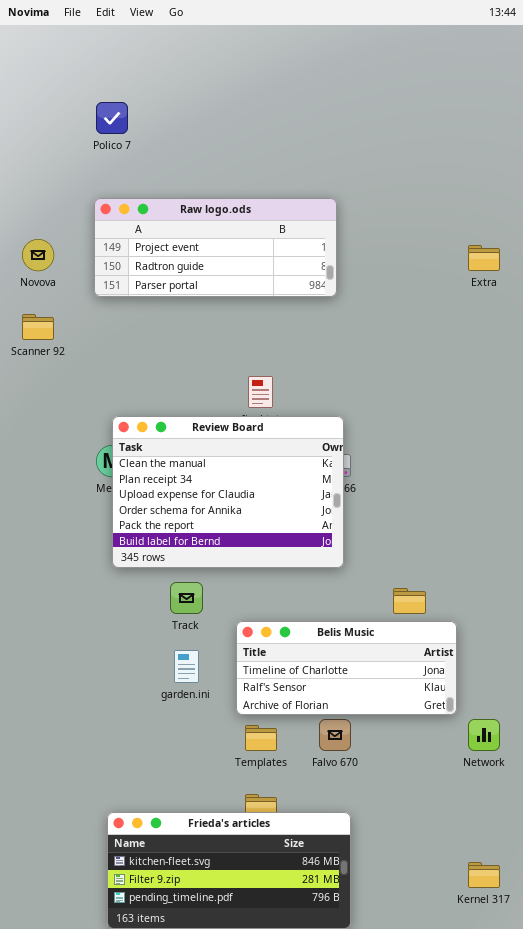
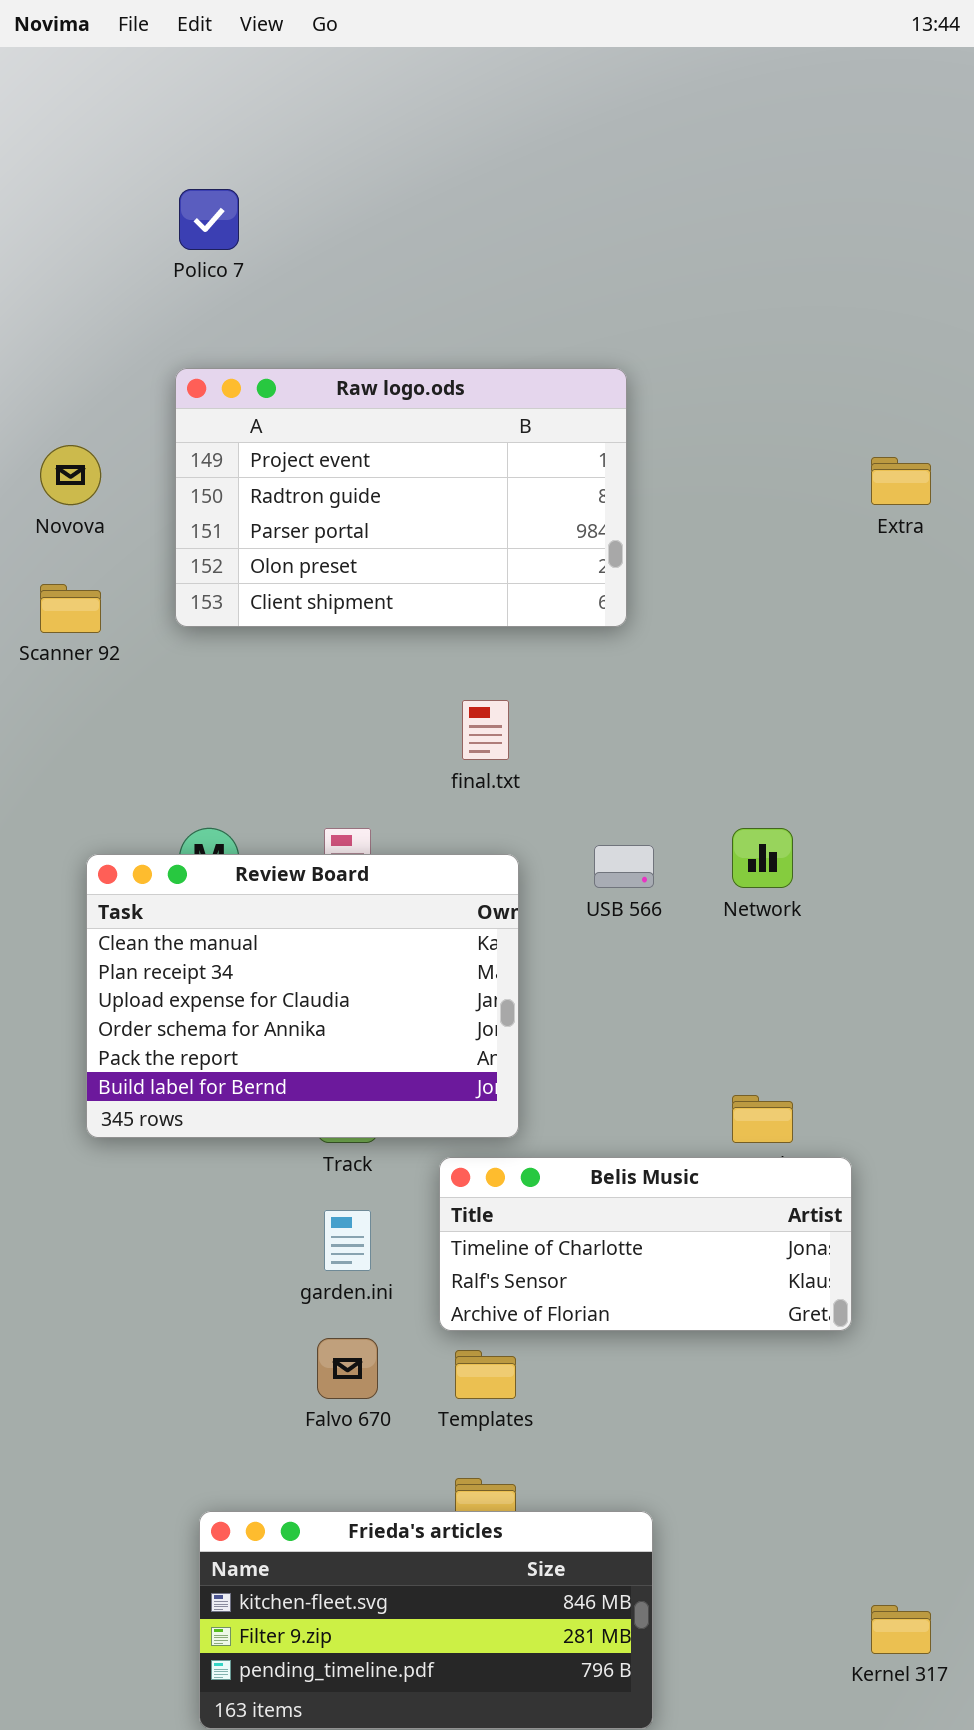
Raw logo.ods: [94,198,337,297] -> [175,368,627,627], resized
Review Board: [112,416,344,568] -> [86,854,519,1138], moved
Falvo 670: [319,719,351,751] -> [317,1338,378,1399], moved
Network: [468,719,500,751] -> [732,828,793,888], moved

